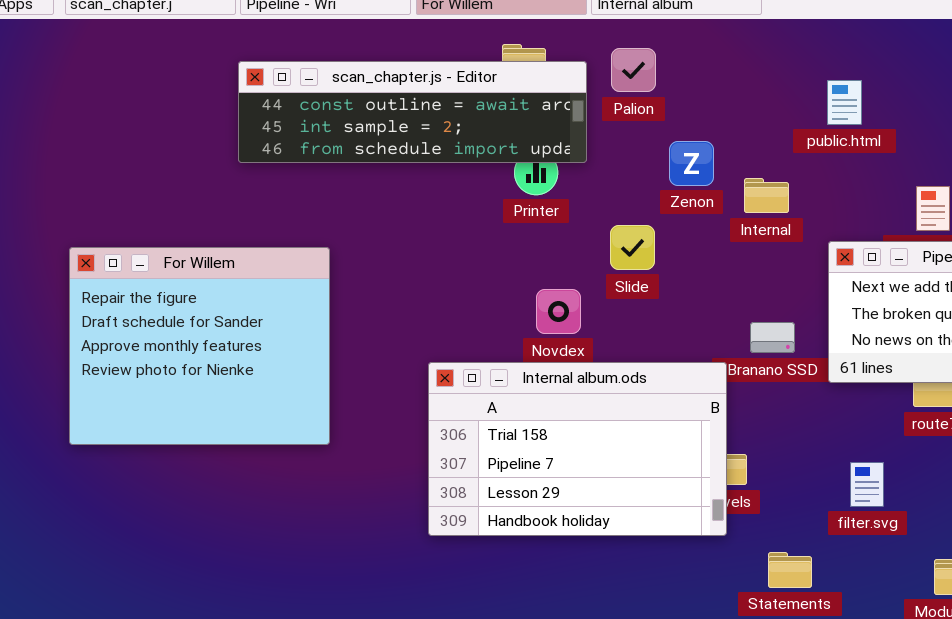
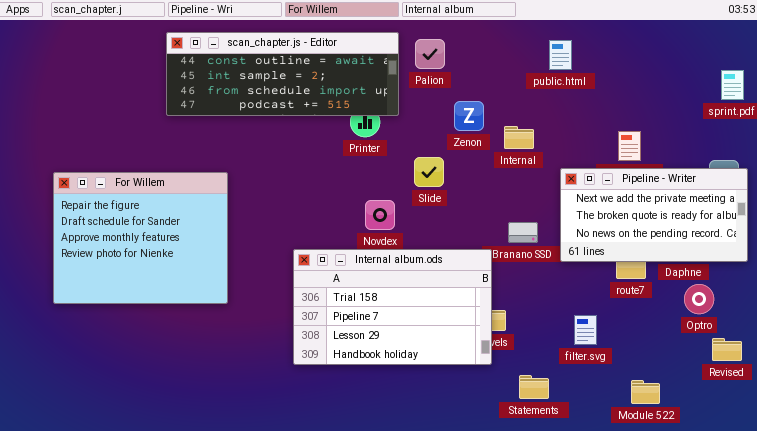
scan_chapter.js - Editor: [238,61,587,163] -> [166,32,399,116], resized
public.html: [827,80,862,125] -> [549,40,572,70], moved

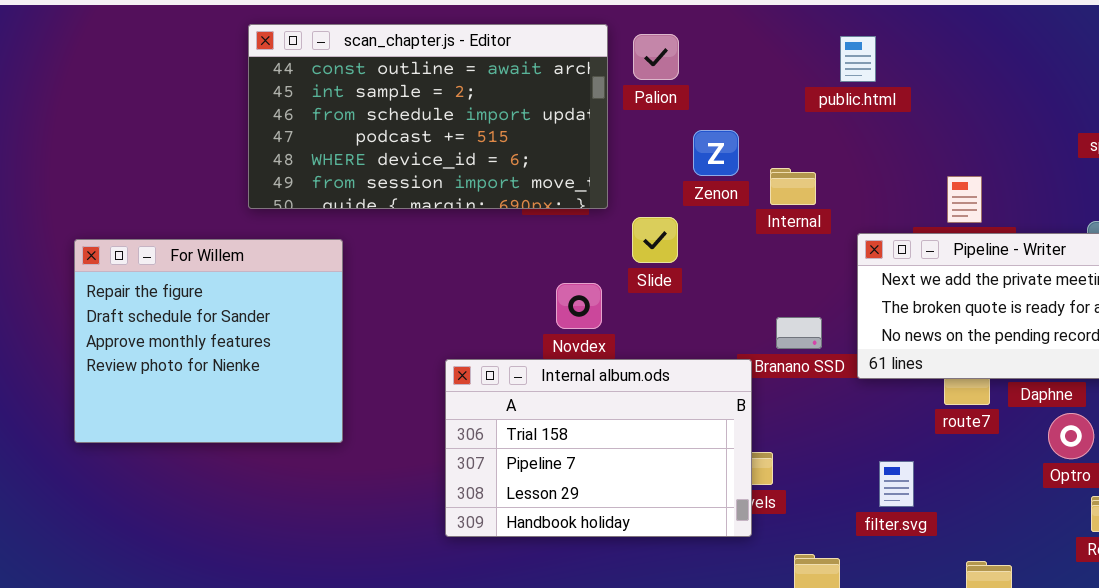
scan_chapter.js - Editor: [166,32,399,116] -> [248,24,608,209], resized

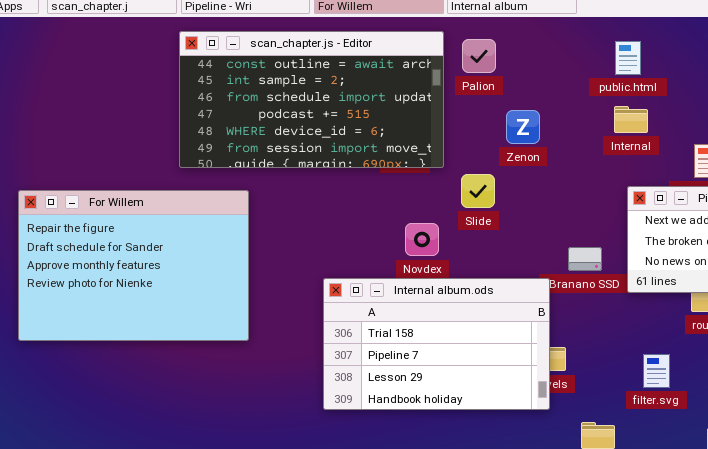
Internal: [770,168,816,205] -> [614,106,648,133], moved
For Willem: [74,239,343,443] -> [18,190,249,341], resized

